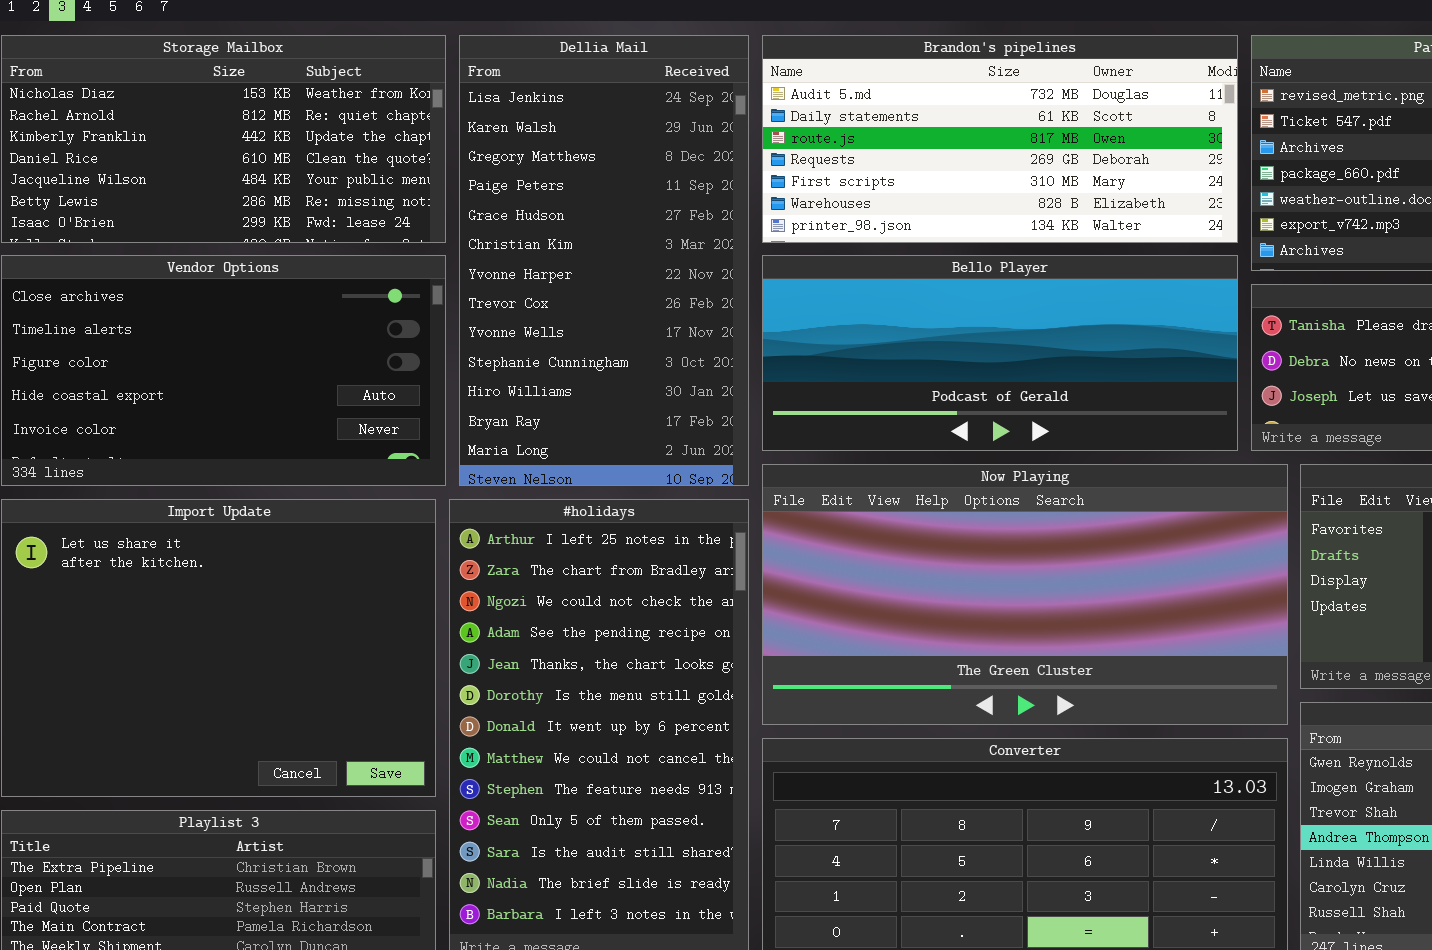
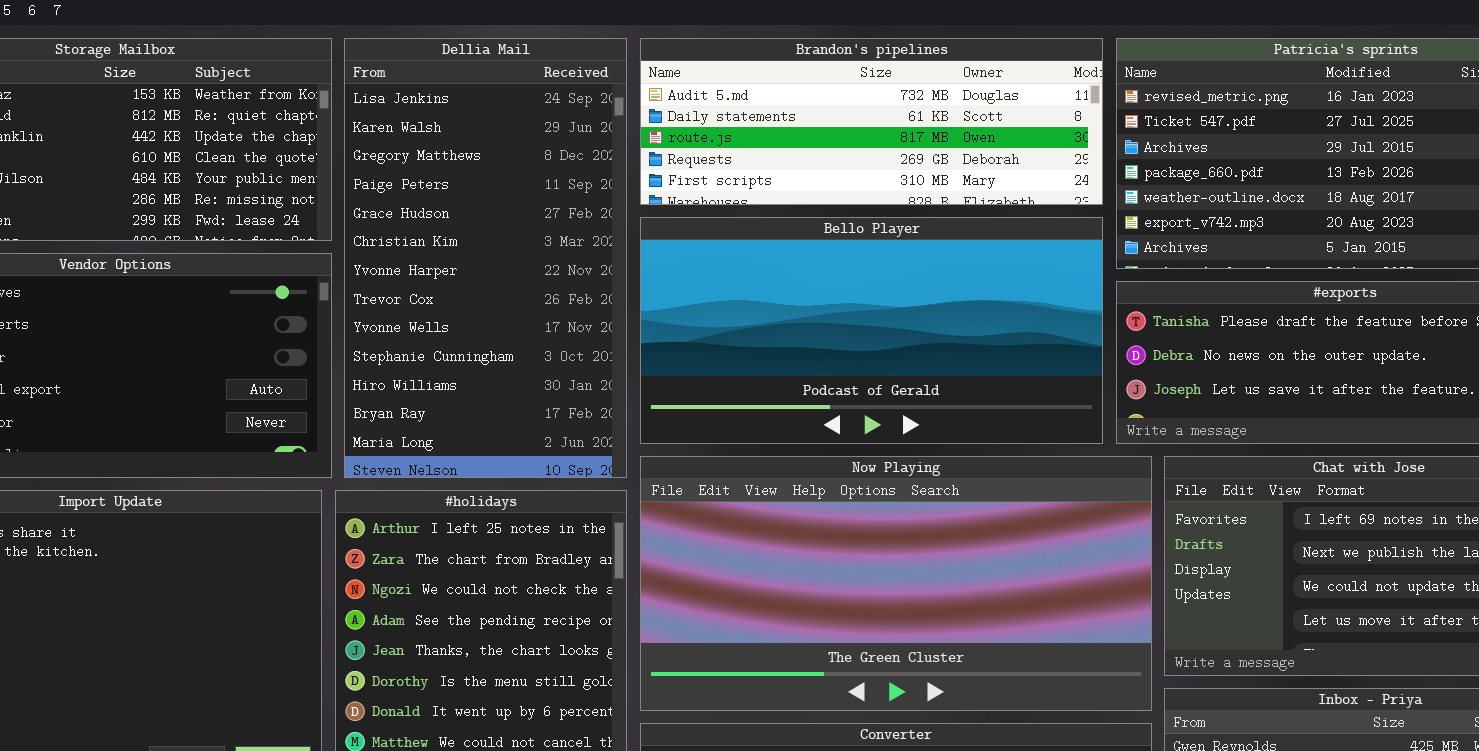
Brandon's pipelines: [762,35,1238,243] -> [640,38,1103,205], resized
Bello Player: [762,255,1238,451] -> [640,217,1103,444], resized

